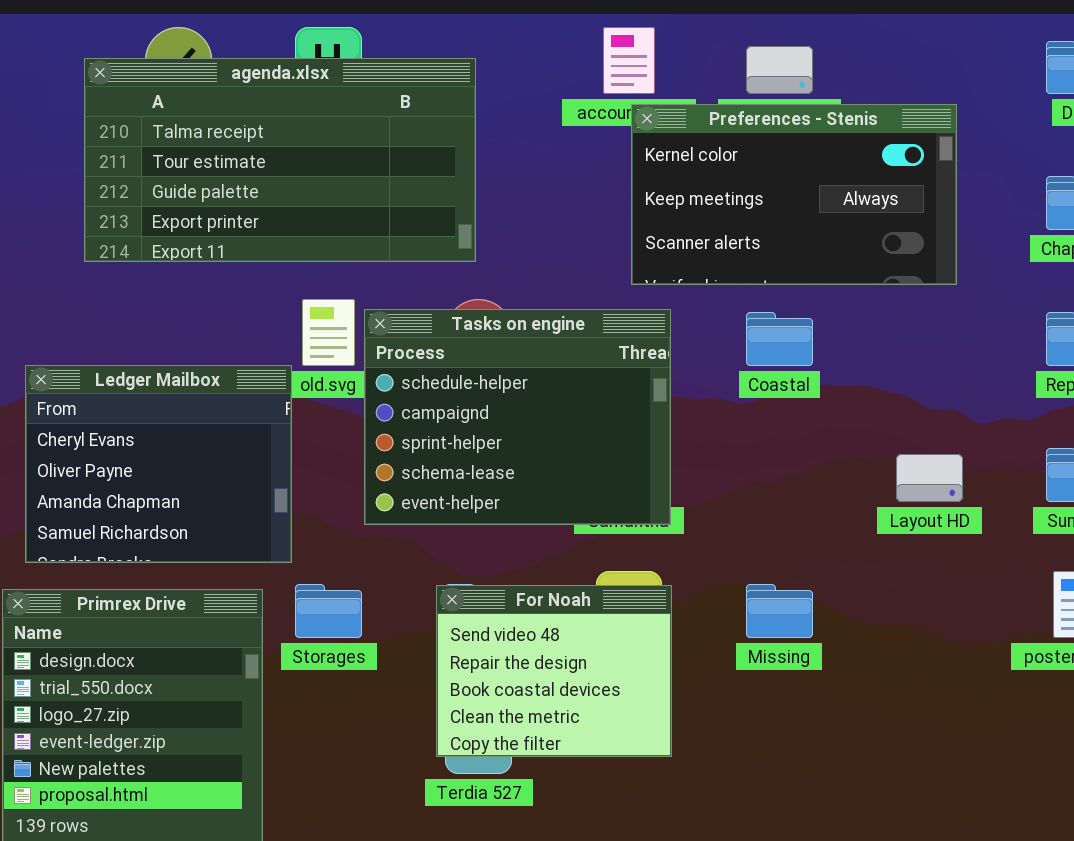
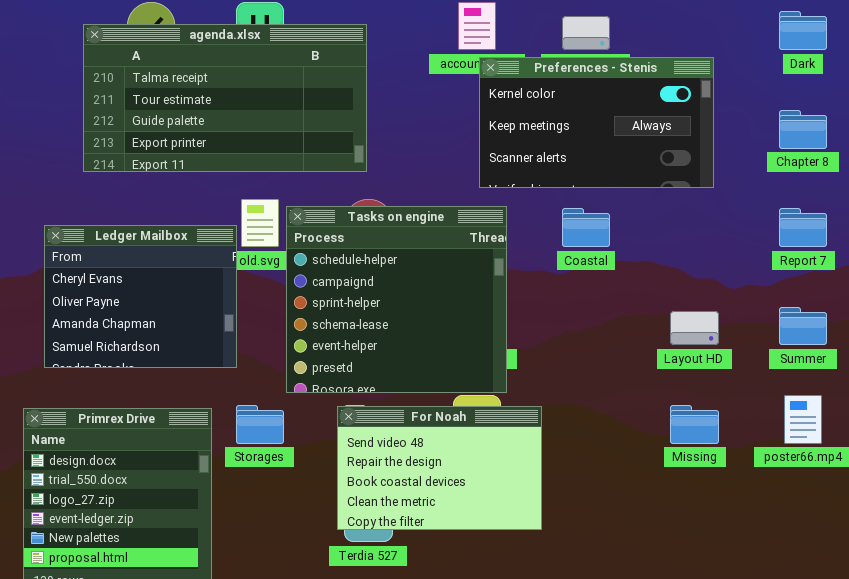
Tasks on engine: [364,309,671,525] -> [286,206,507,393], resized
Ledger Mailbox: [25,365,292,563] -> [44,225,237,368], moved
Missing: [746,584,813,638] -> [670,405,719,444], moved
For Noah: [436,585,672,757] -> [337,406,542,530], resized

